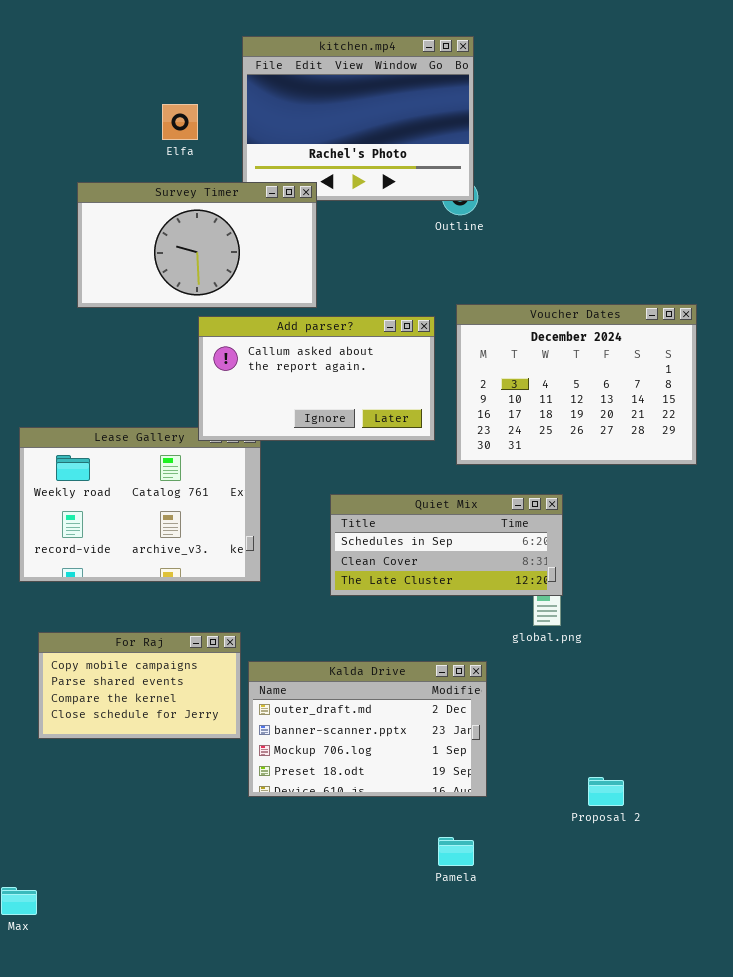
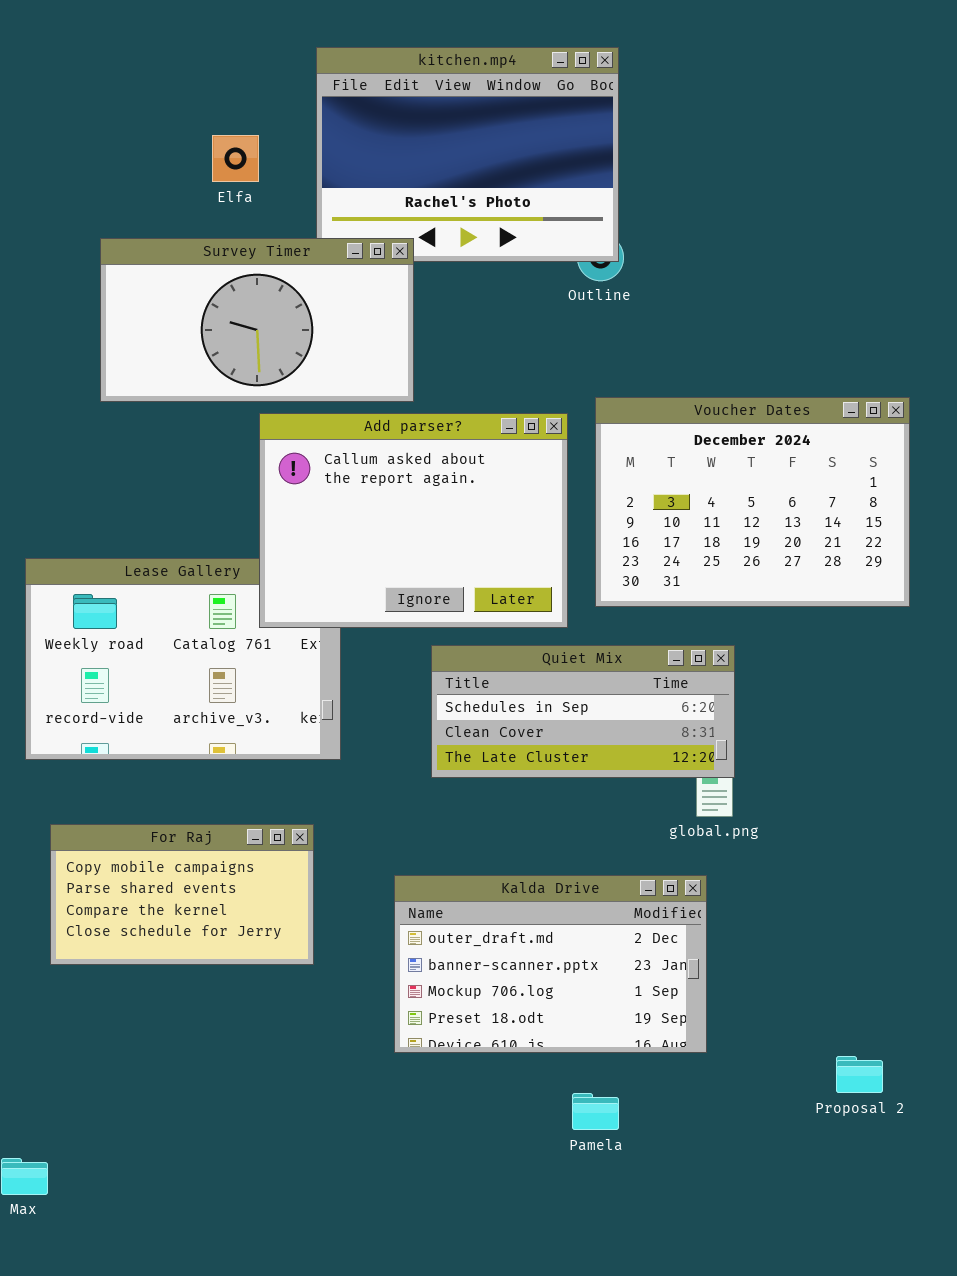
Add parser?: [198,316,435,441] -> [259,413,568,628], resized
Kalda Drive: [248,661,487,797] -> [394,875,707,1053], moved
Proposal 2: [588,777,624,806] -> [836,1056,883,1093], moved

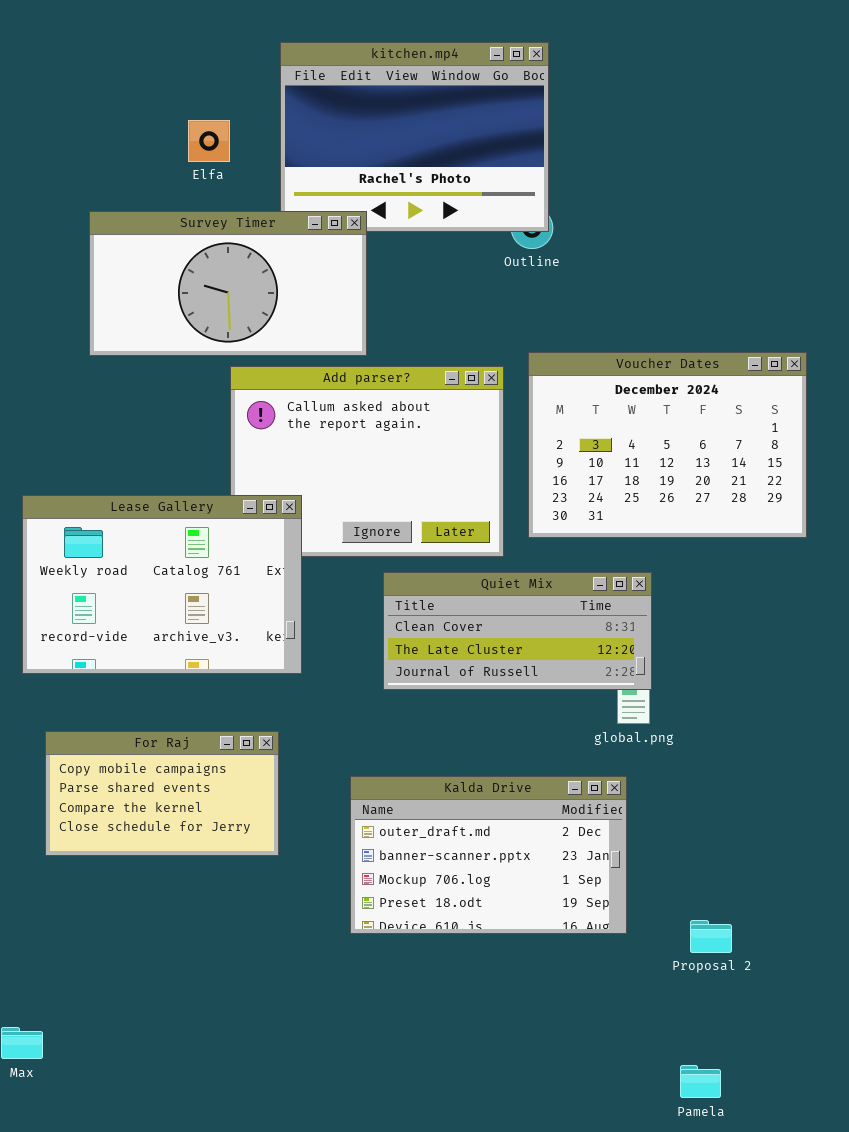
Lease Gallery: [25,558,341,760] -> [22,495,302,674], raised
Quiet Mix: [431,645,735,778] -> [383,572,652,690], scrolled down 1 row
Proposal 2: [836,1056,883,1093] -> [690,920,732,953], moved
Pamela: [572,1093,619,1130] -> [680,1065,721,1098], moved

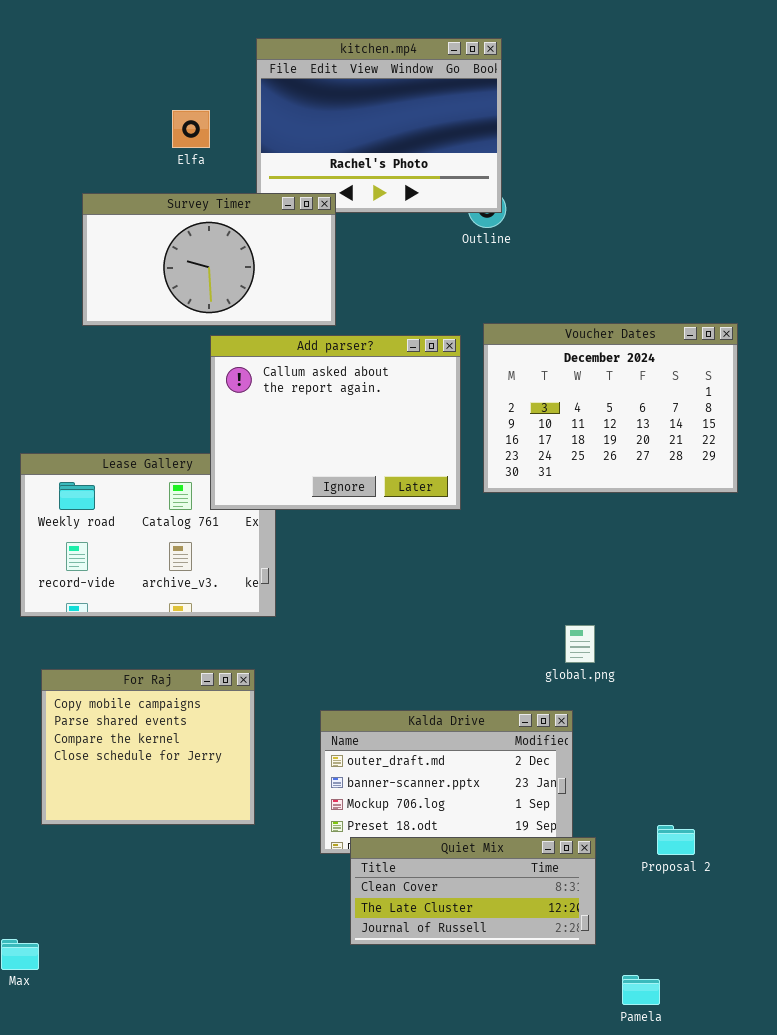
Add parser?: [230,366,504,557] -> [210,335,461,510], raised
Quiet Mix: [383,572,652,690] -> [350,837,596,945], moved
For Raj: [45,731,279,856] -> [41,669,255,825], resized
Proposal 2: [690,920,732,953] -> [657,825,695,855], moved

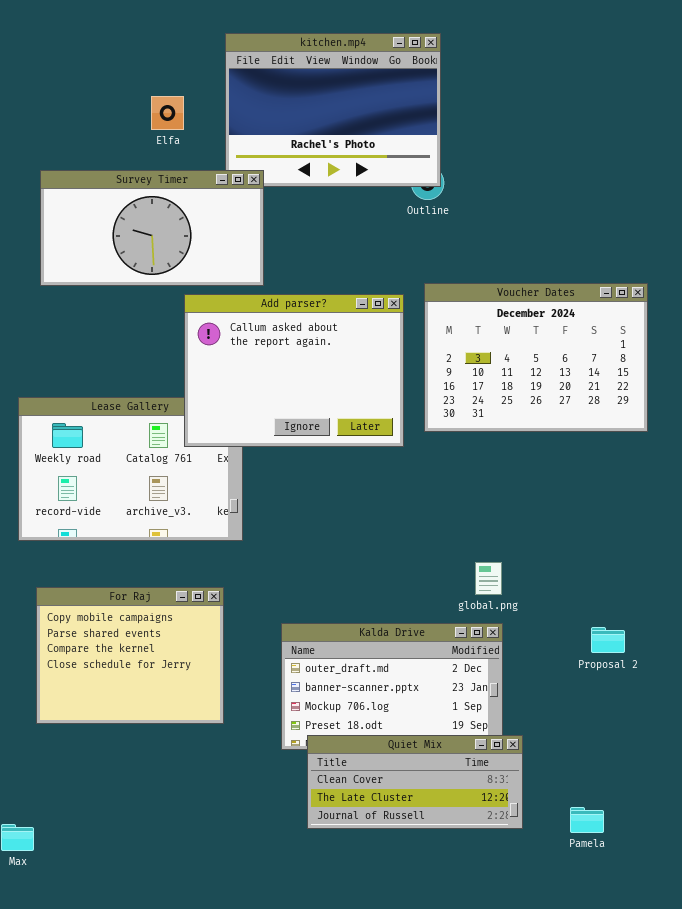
Survey Timer: [82,193,336,326] -> [40,170,264,286], moved
global.png: [565,625,595,663] -> [475,562,502,595], moved
Proposal 2: [657,825,695,855] -> [591,627,625,653], moved
Pamela: [622,975,660,1005] -> [570,807,604,833], moved

